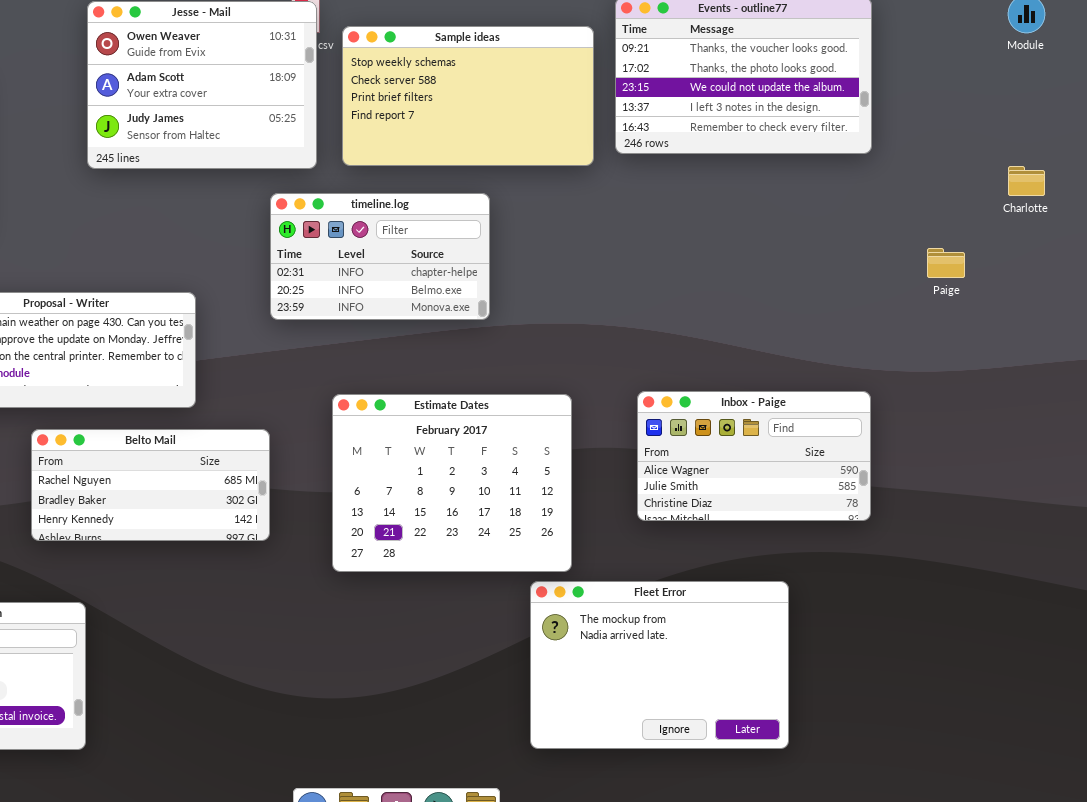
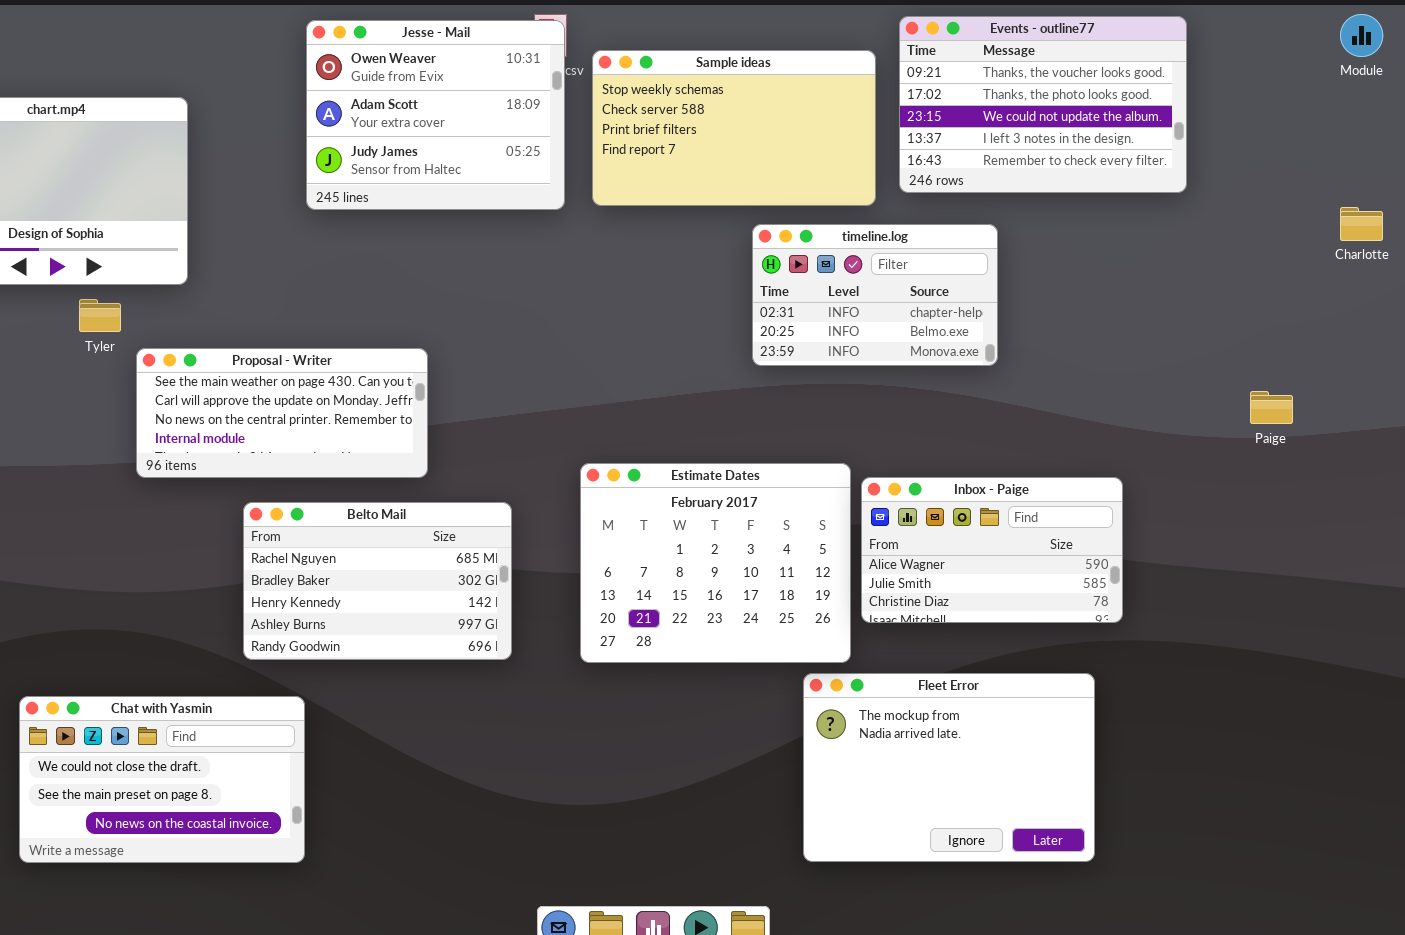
timeline.log: [270,193,490,320] -> [752,224,998,366], moved
Paige: [927,248,965,278] -> [1250,391,1293,424], moved
Inbox - Paige: [637,391,871,521] -> [861,477,1123,623], moved
Belto Mail: [31,429,270,541] -> [243,502,512,660], resized

